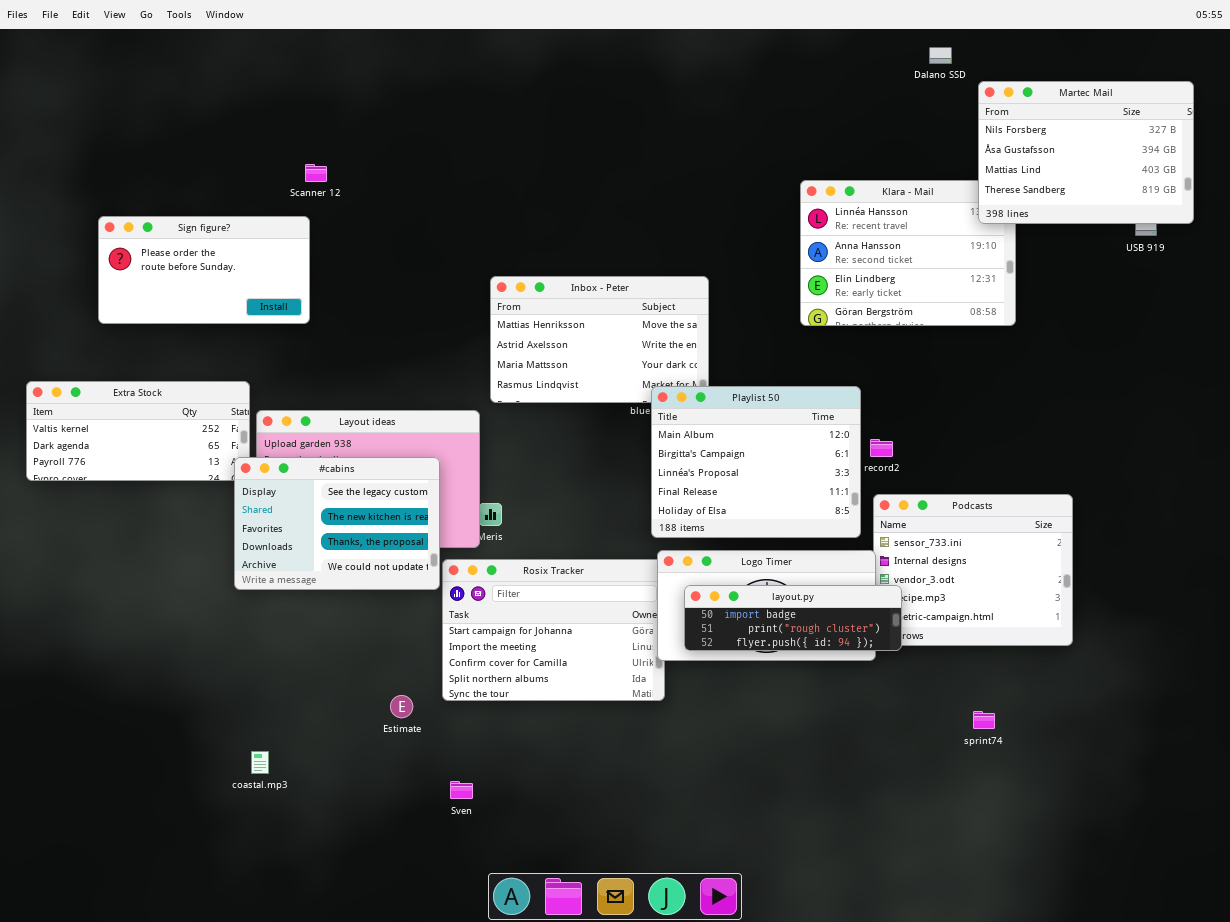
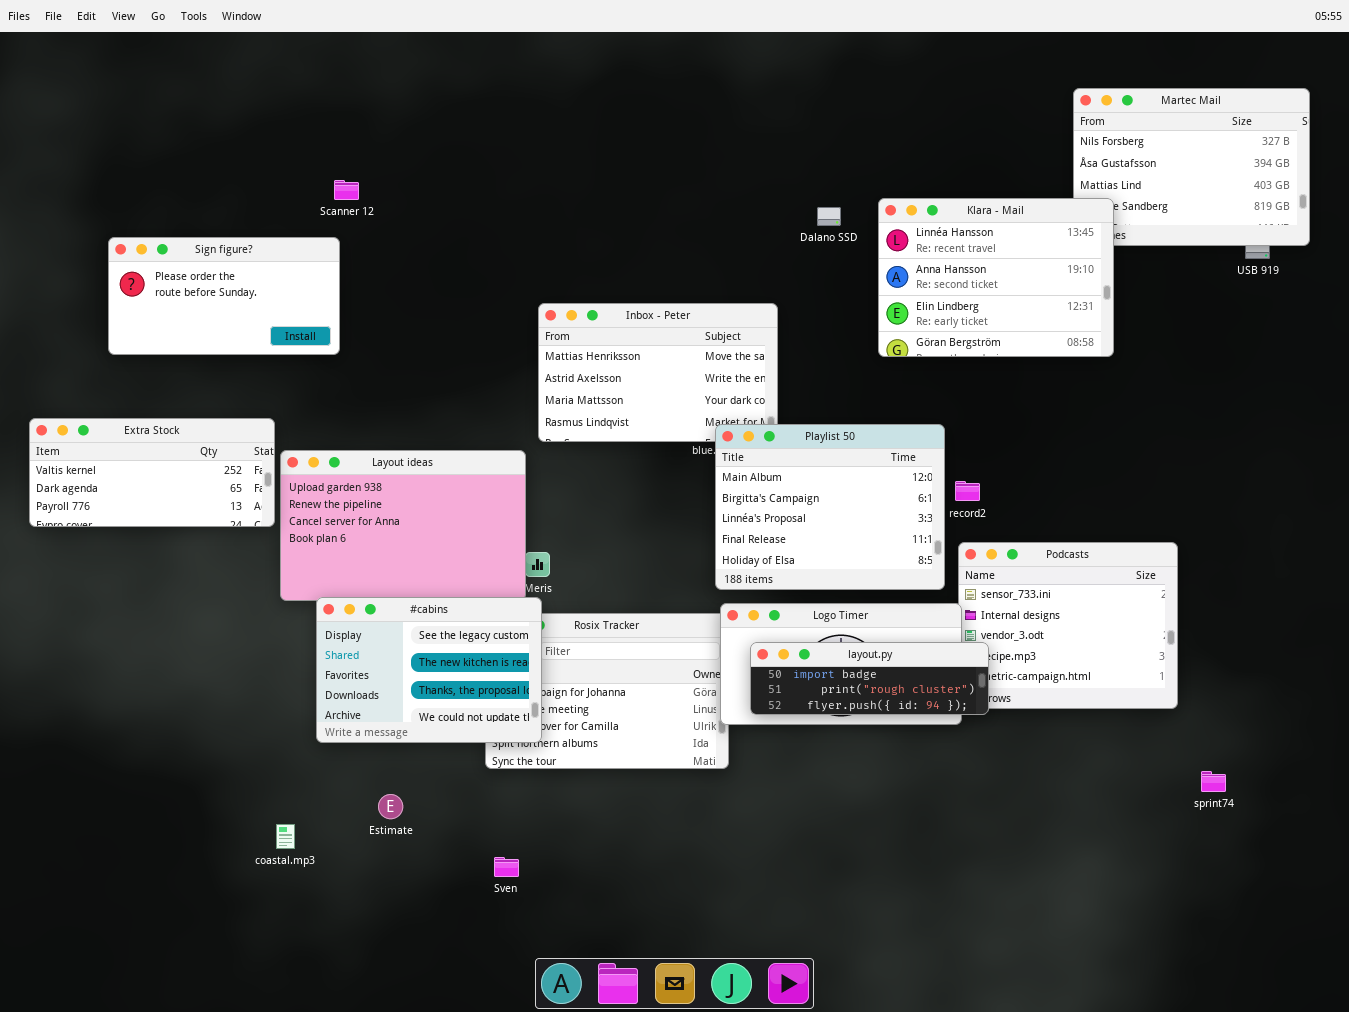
Dalano SSD: [929,47,952,64] -> [817,207,841,226], moved
Klara - Mail: [800,180,1016,326] -> [878,198,1114,357], raised
#cabins: [234,457,440,590] -> [316,597,542,743], moved
Estimate: [390,695,413,718] -> [378,794,403,819], moved
sprint74: [973,711,995,729] -> [1201,771,1226,792], moved

